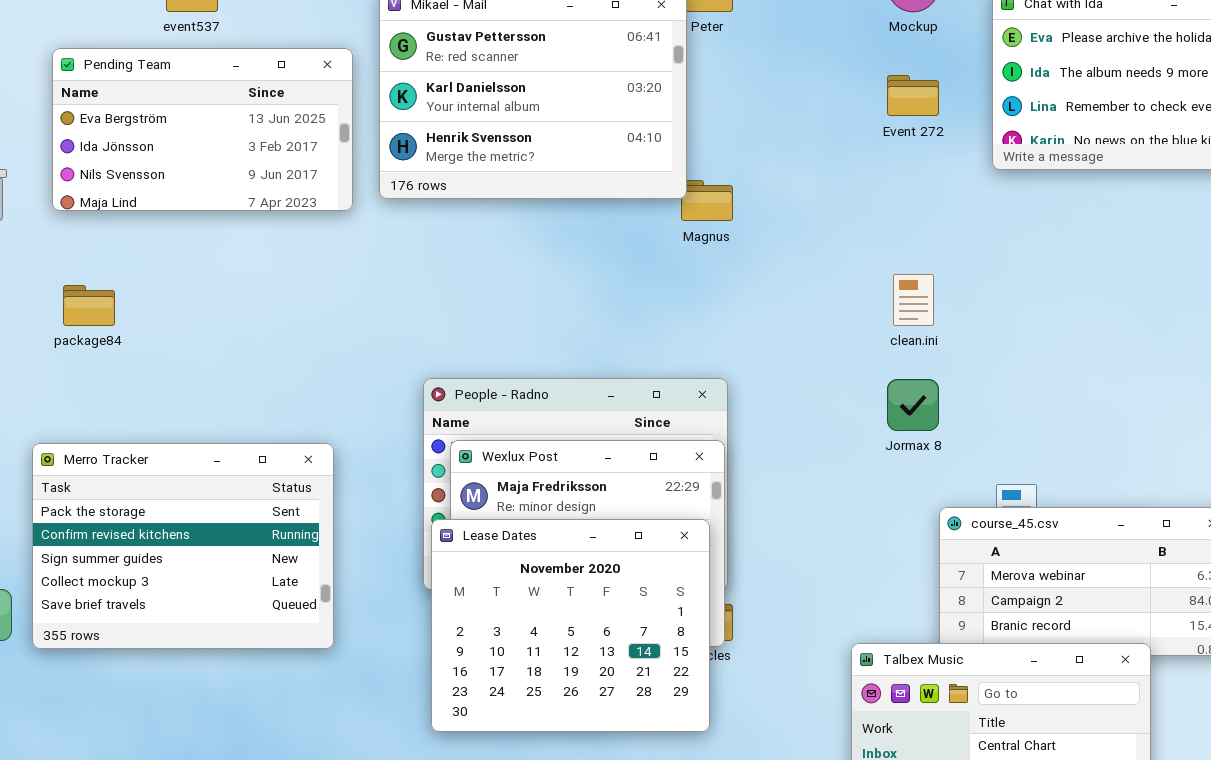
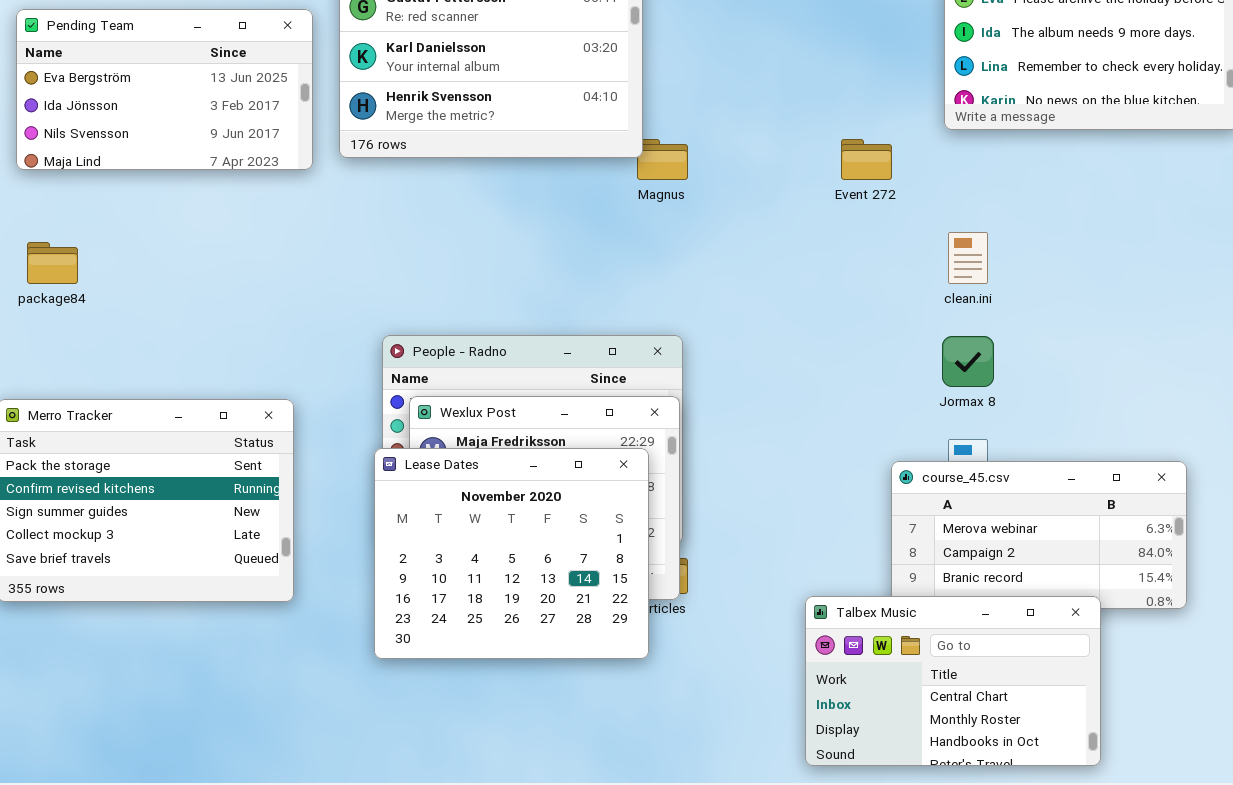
Event 272: [887,75,939,116] -> [841,139,892,180], moved
clean.ini: [893,274,934,326] -> [948,232,988,284], moved
Jormax 8: [887,379,939,431] -> [942,336,994,387], moved
Lease Dates: [431,519,710,732] -> [374,448,649,659], moved

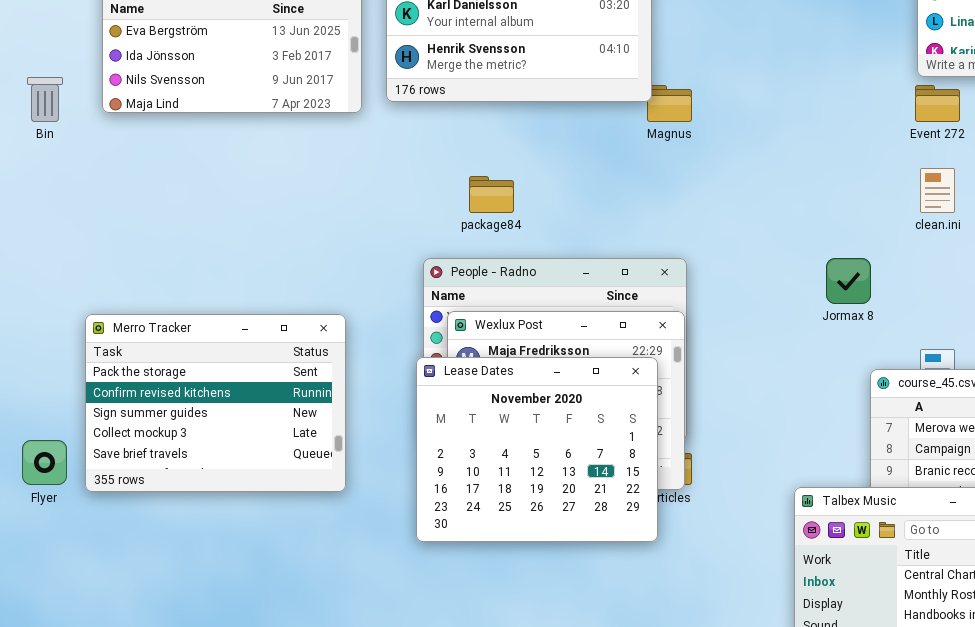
Event 272: [841,139,892,180] -> [915,85,960,122], moved
package84: [27,242,78,284] -> [469,176,514,213], moved
Jormax 8: [942,336,994,387] -> [826,258,871,304], moved

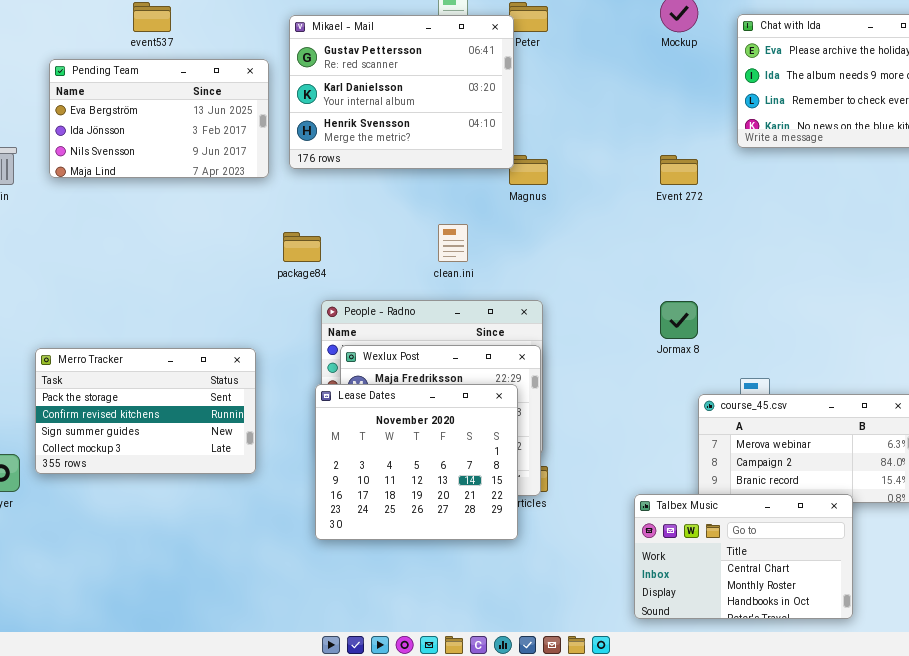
Event 272: [915,85,960,122] -> [660,155,698,185], moved
clean.ini: [920,168,955,213] -> [438,224,468,262], moved
package84: [469,176,514,213] -> [283,232,321,262], moved
Merro Tracker: [85,314,346,492] -> [35,348,256,474], resized

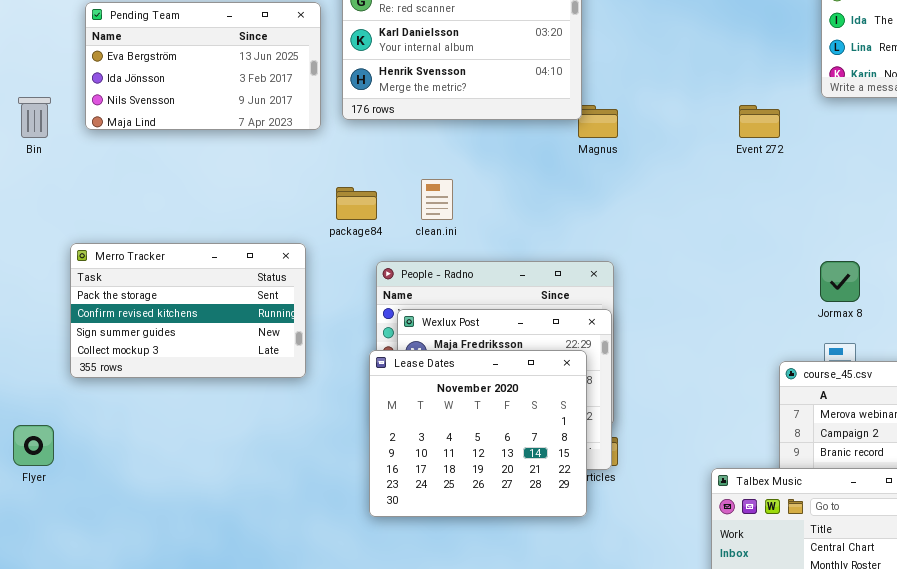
clean.ini: [438,224,468,262] -> [421,179,453,220], moved
Jormax 8: [660,301,698,339] -> [820,261,860,302], moved
Merro Tracker: [35,348,256,474] -> [70,243,306,378], moved

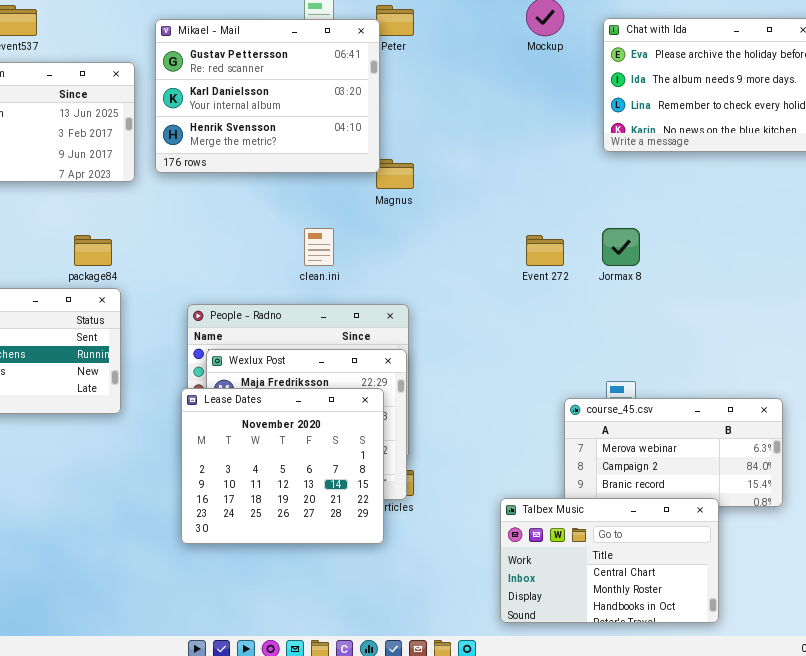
Event 272: [739,105,780,138] -> [526,235,564,266], moved
clean.ini: [421,179,453,220] -> [304,228,334,266], moved
package84: [336,187,377,220] -> [74,235,112,266], moved
Jormax 8: [820,261,860,302] -> [602,228,640,266], moved

